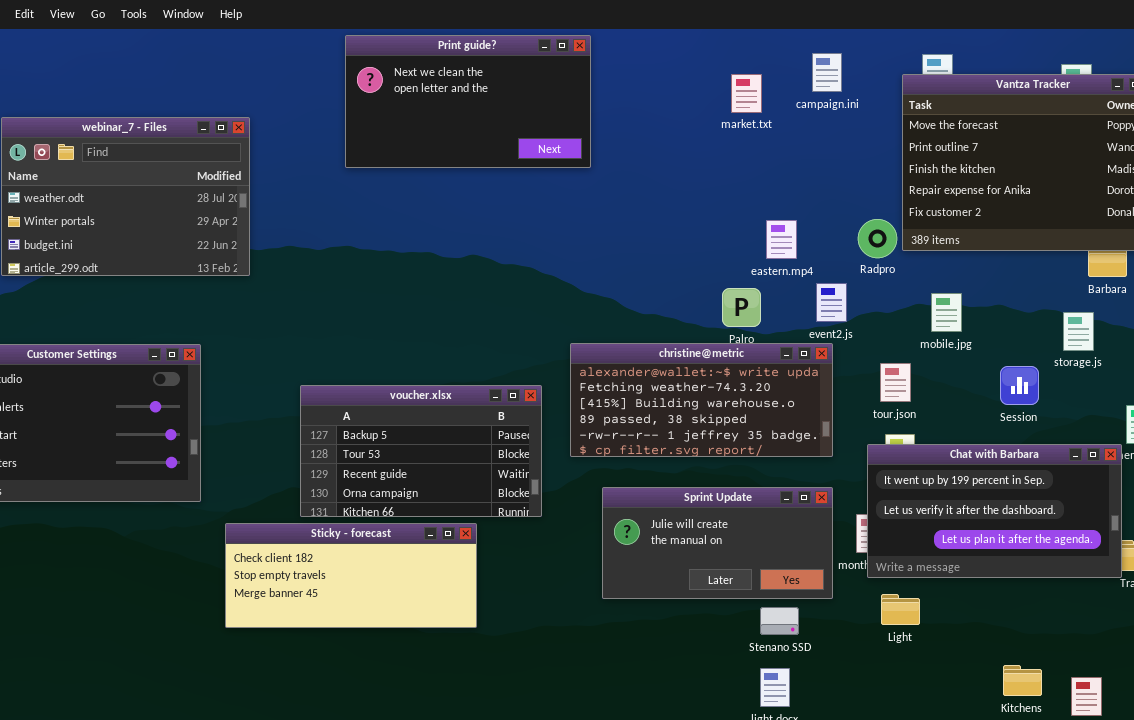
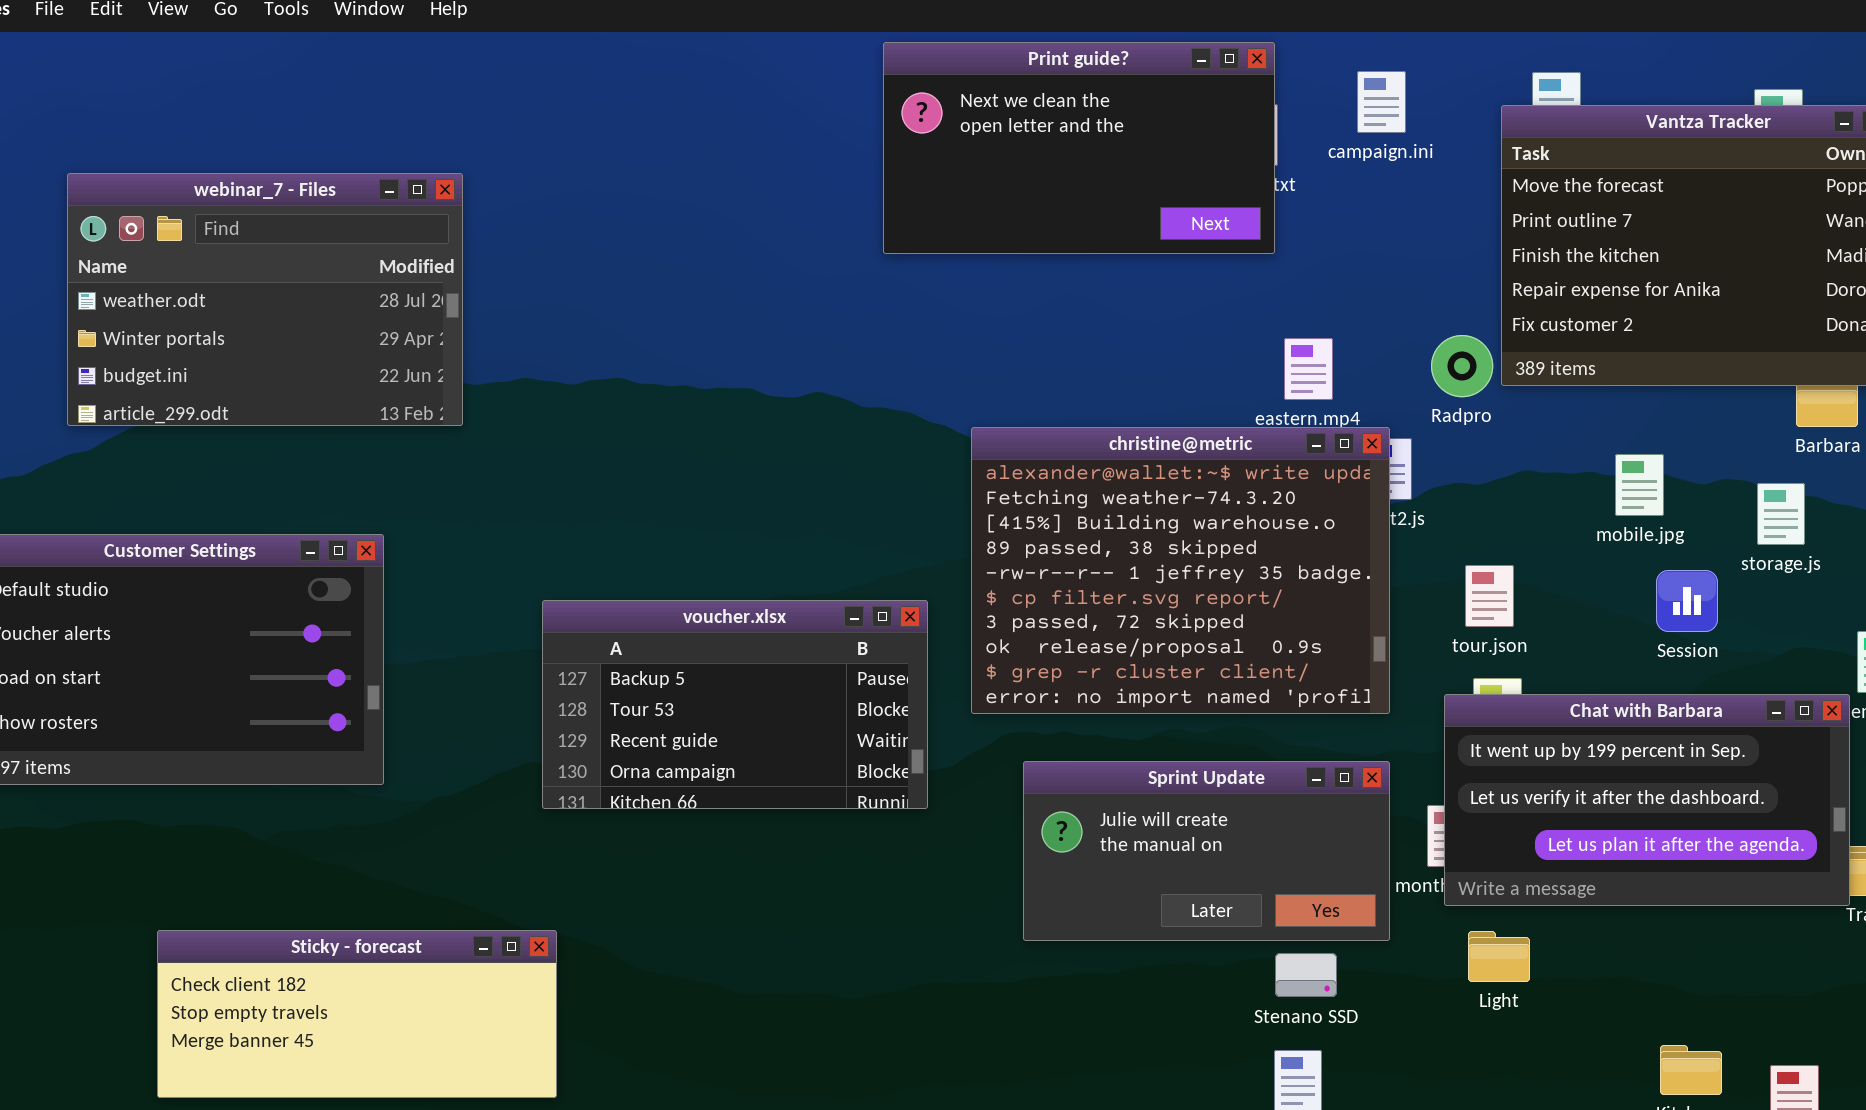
Print guide?: [345,35,591,168] -> [883,42,1275,254], moved
mobile.jpg: [931,293,962,332] -> [1615,454,1664,516], moved
christine@metric: [570,343,833,457] -> [971,427,1390,714], resized
Sticky - forecast: [225,523,477,628] -> [157,930,557,1098], moved

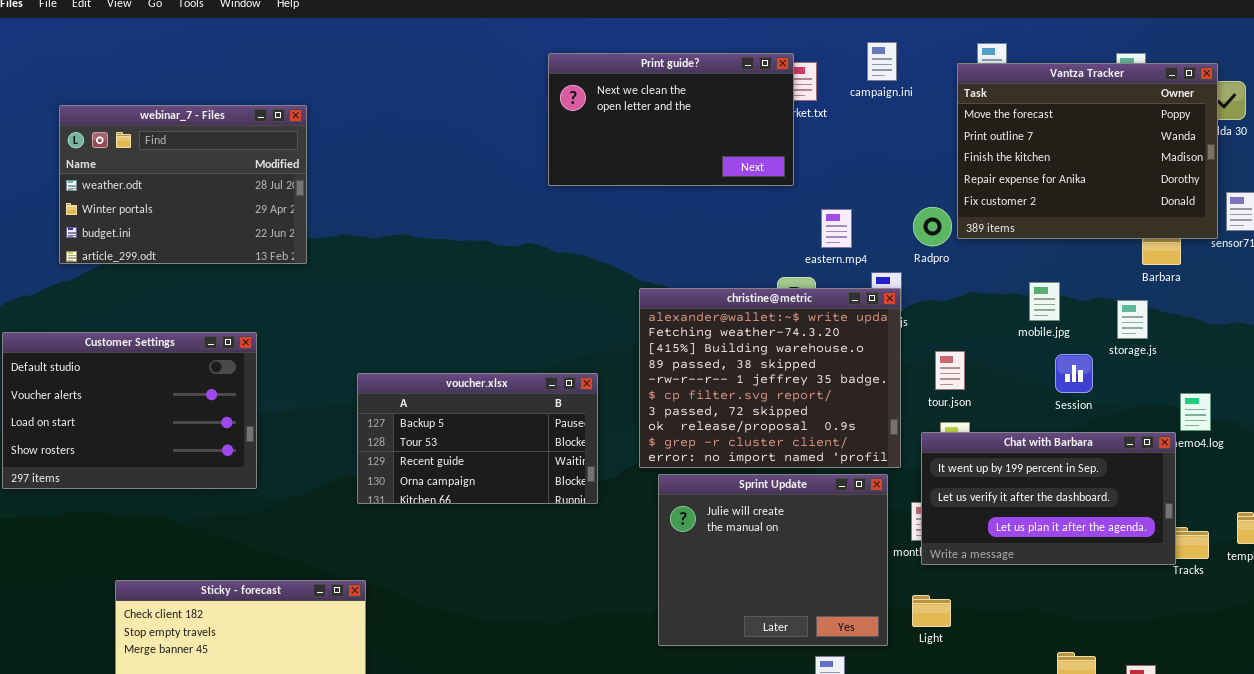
Print guide?: [883,42,1275,254] -> [548,53,794,186], moved
christine@metric: [971,427,1390,714] -> [639,288,901,468], moved
Sprint Update: [1023,761,1390,941] -> [658,474,888,646], resized
Light: [1468,931,1530,982] -> [912,595,951,627], moved

